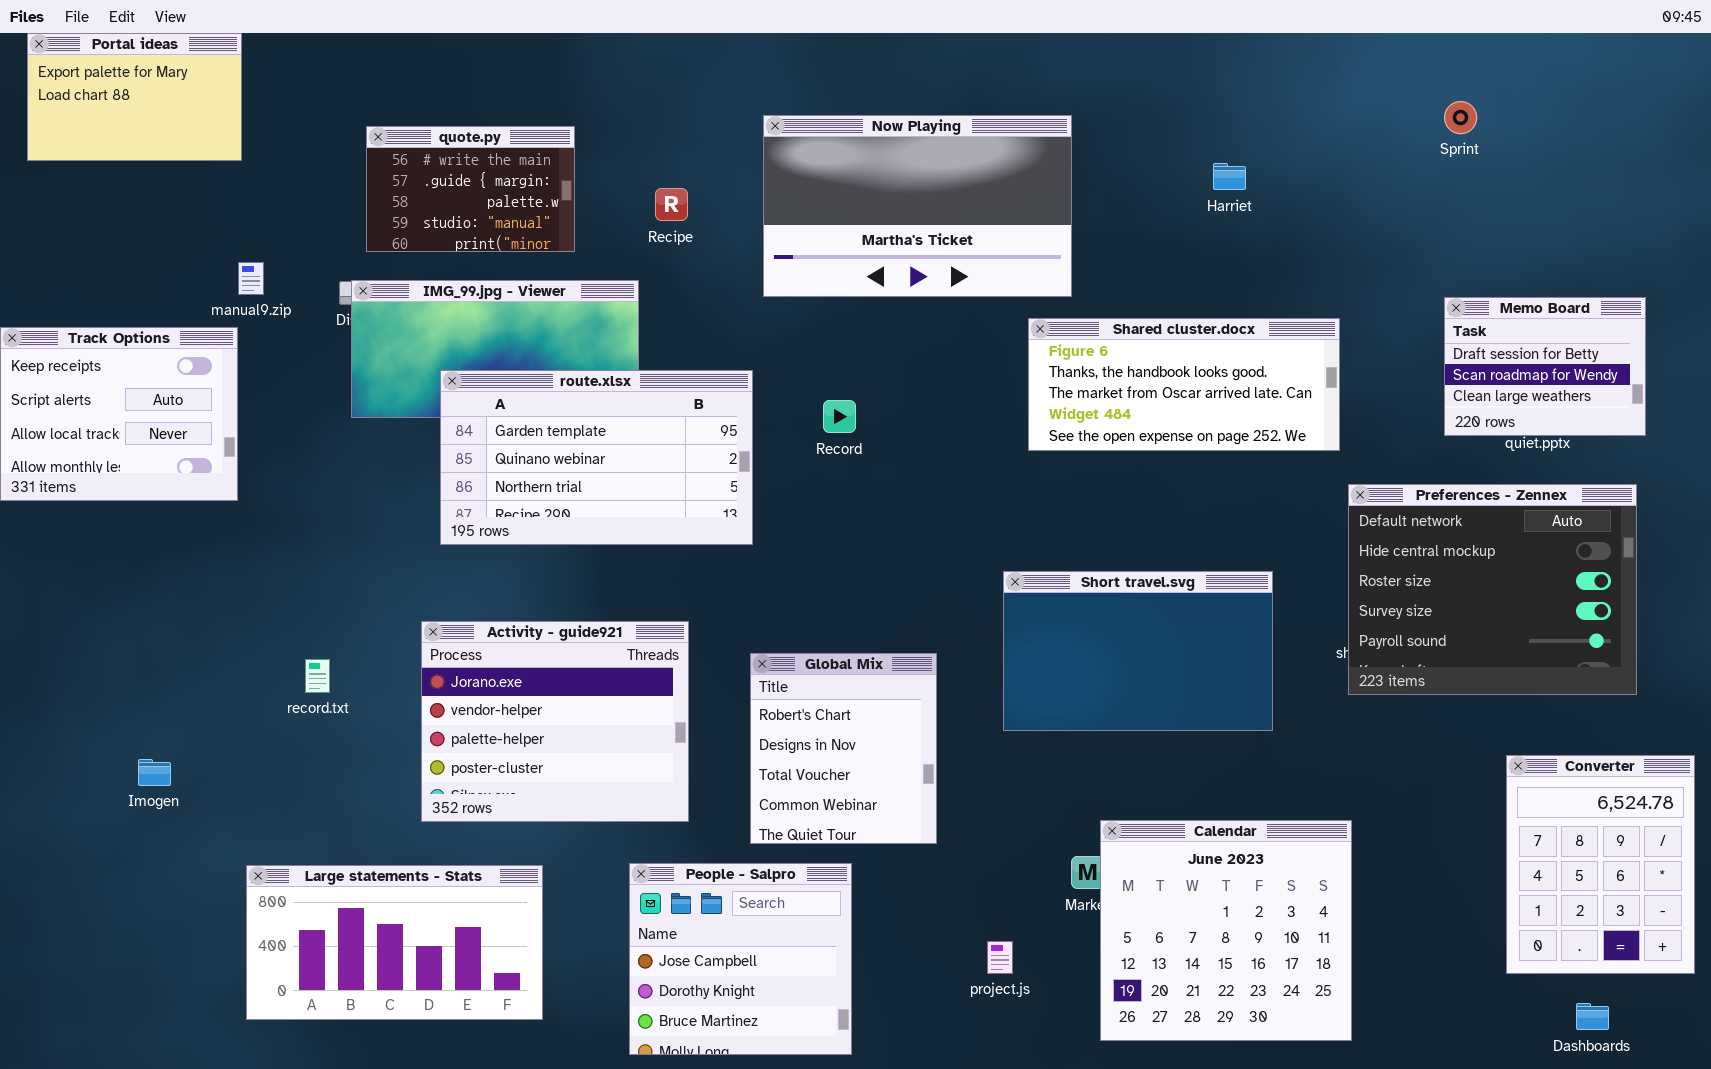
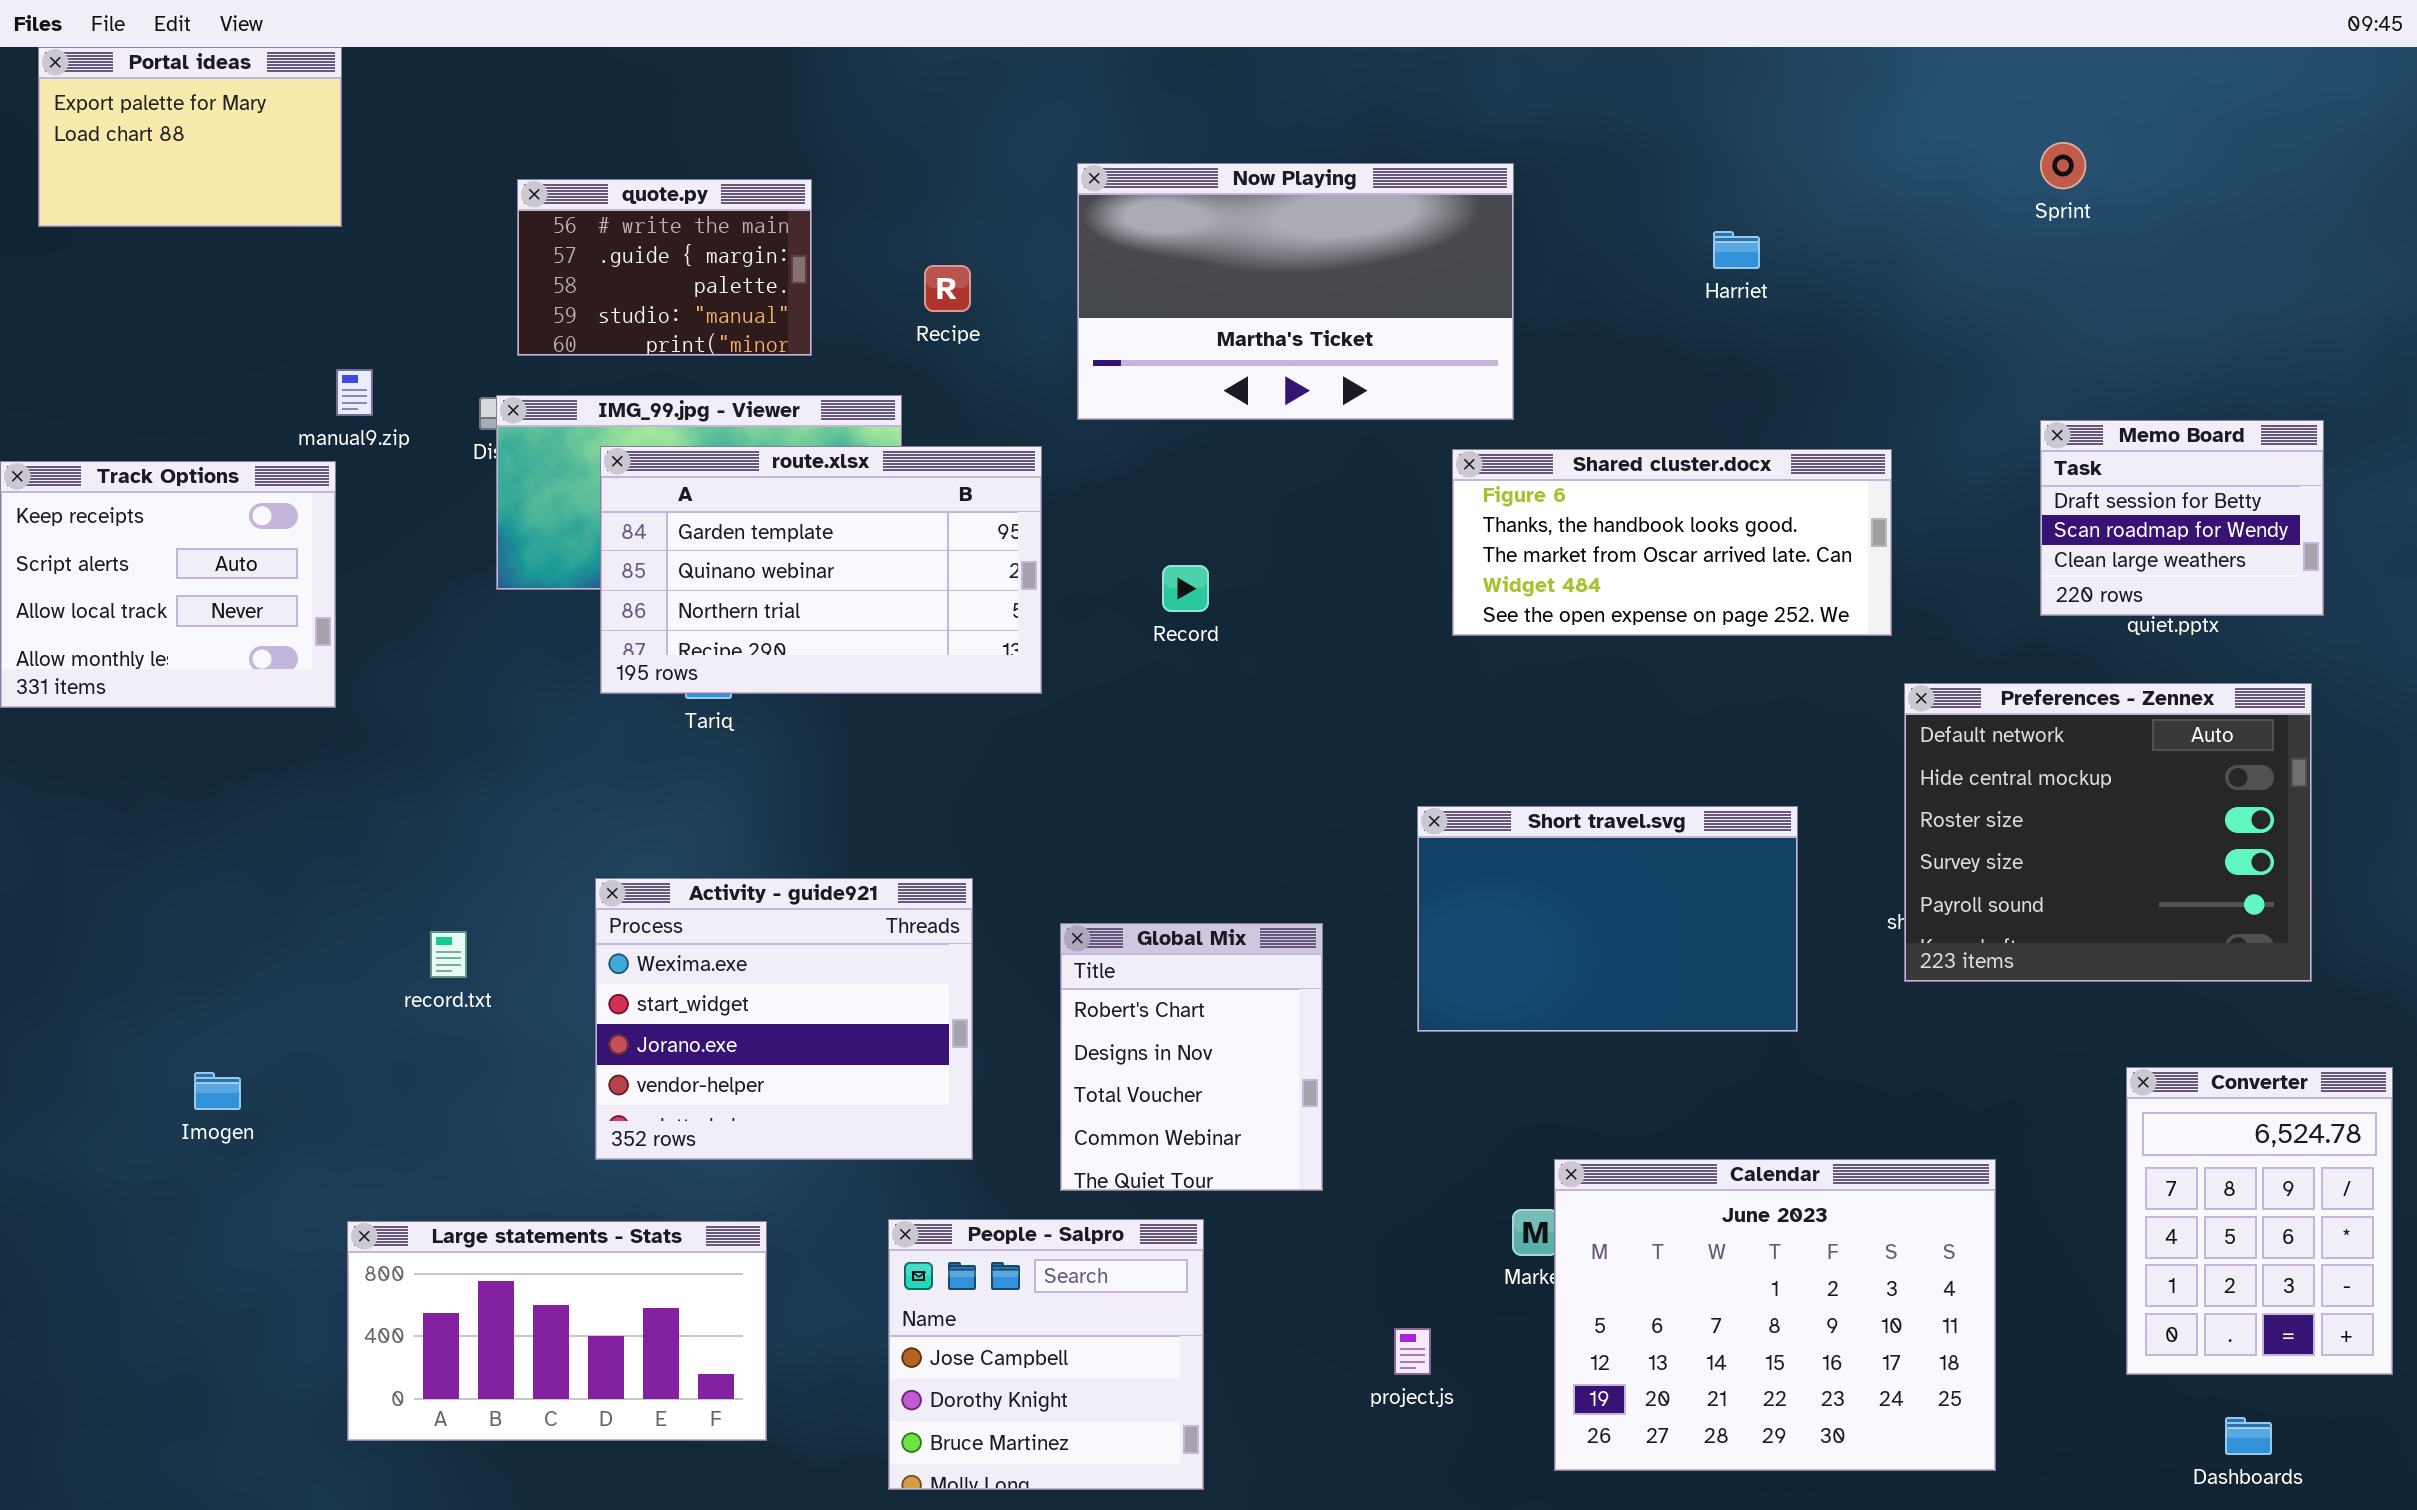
route.xlsx: [440,370,753,545] -> [600,446,1042,694], moved
Activity - guide921: [421,621,689,822] -> [595,878,973,1160], scrolled up 2 rows
Calendar: [1100,820,1352,1041] -> [1554,1159,1996,1471], resized

